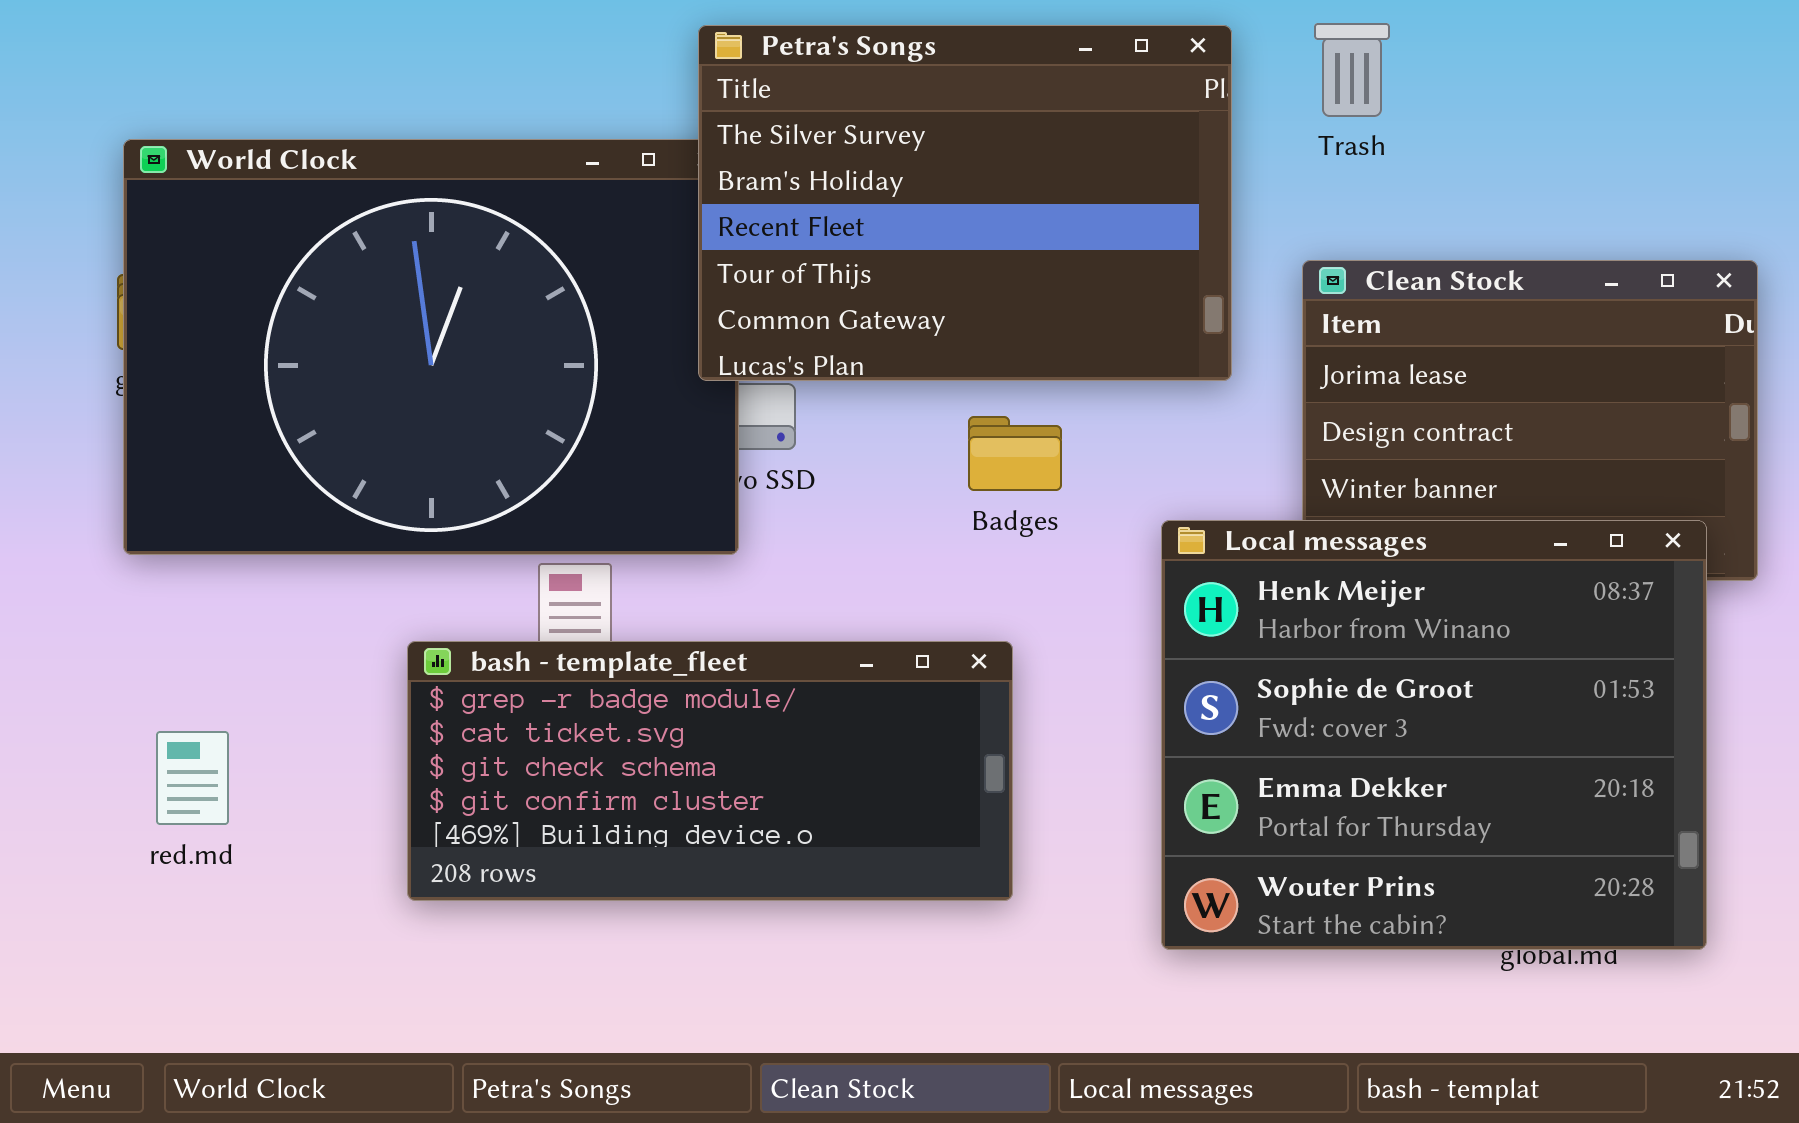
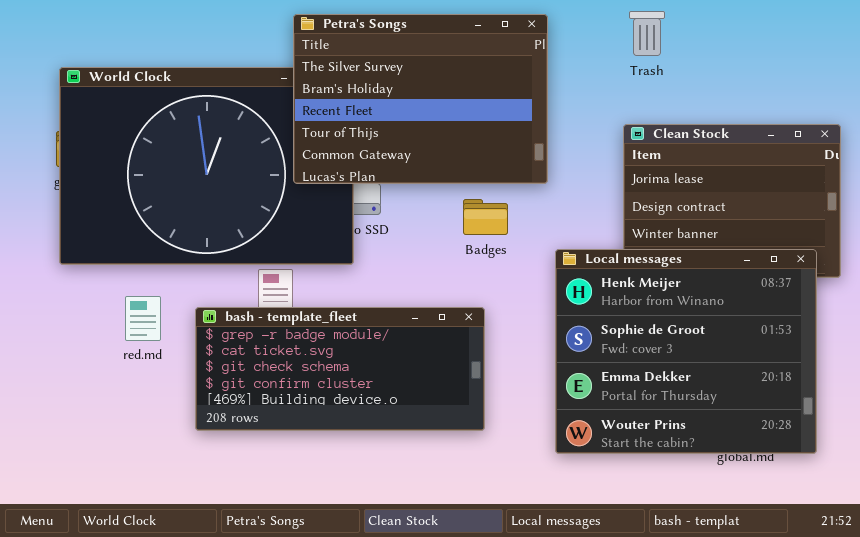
Petra's Songs: [698,25,1232,381] -> [293,14,548,184], moved
red.md: [156,731,229,825] -> [125,296,161,341], moved

